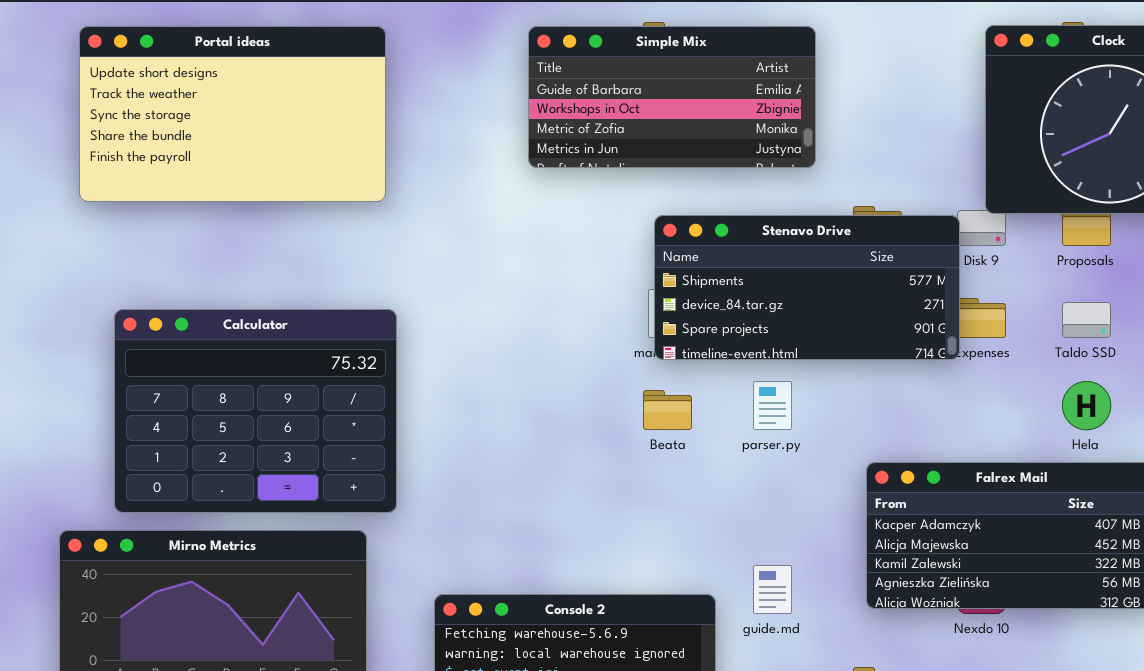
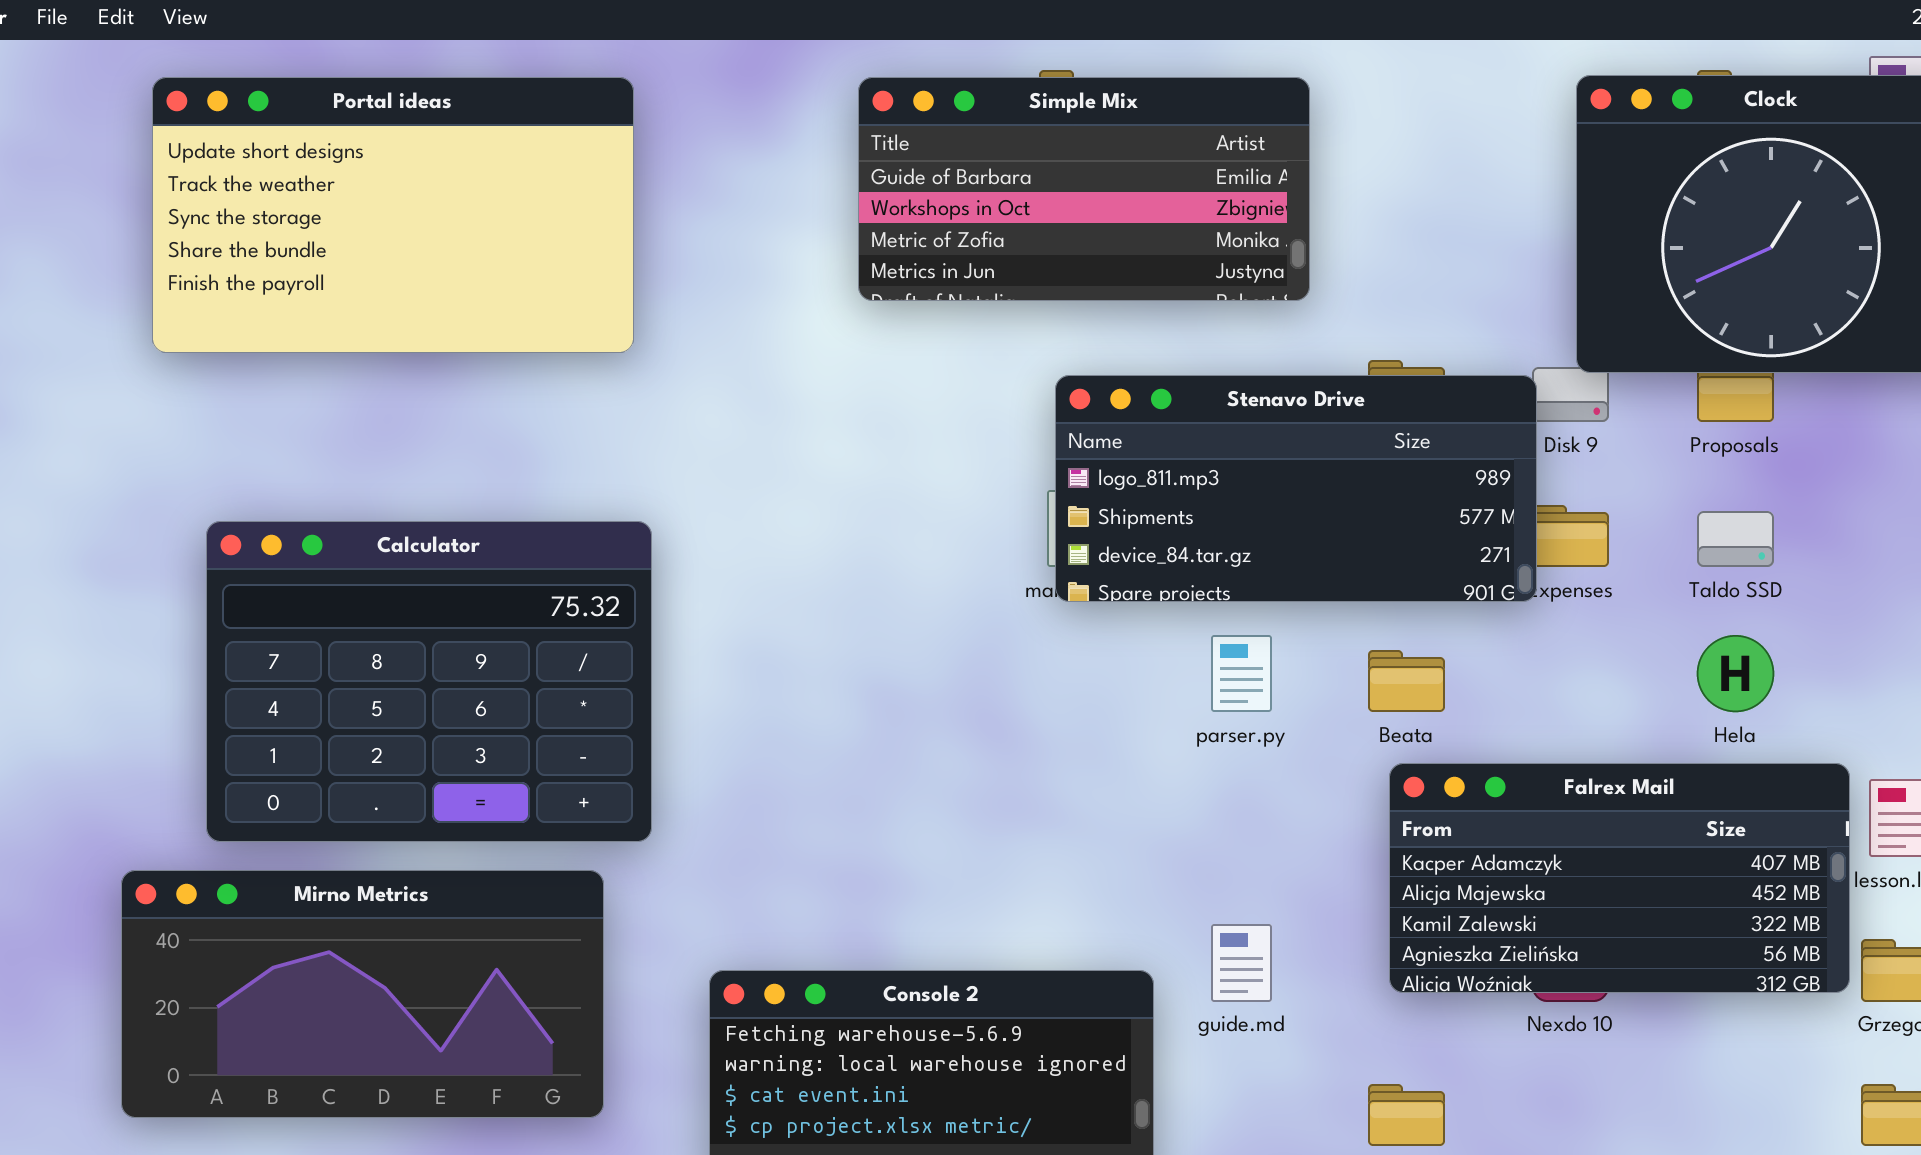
Stenavo Drive: [654,215,960,360] -> [1055,375,1537,602], scrolled up 1 row
Beata: [643,390,692,430] -> [1368,650,1445,712], moved

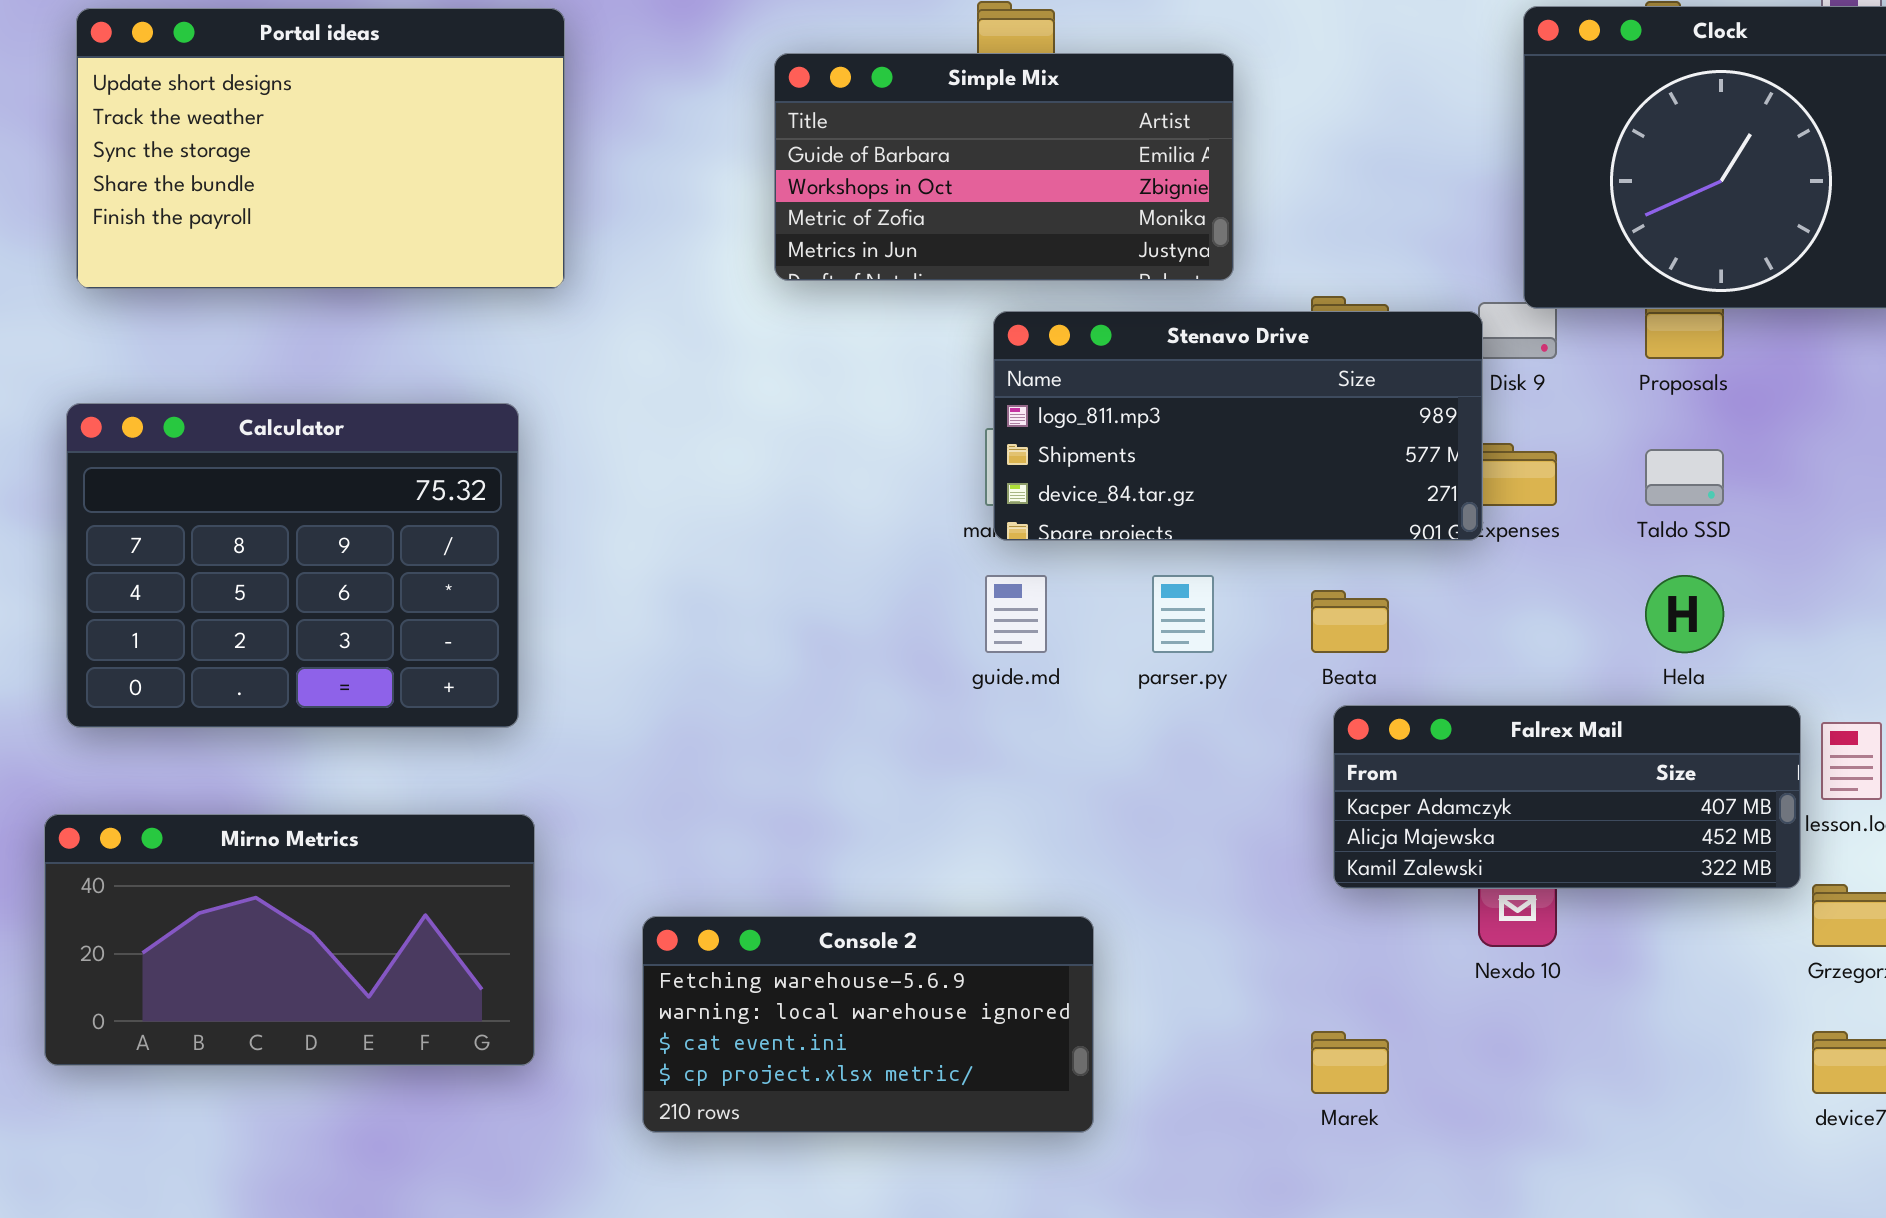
Simple Mix: [858,77,1310,301] -> [774,53,1234,281], moved
Calculator: [206,521,652,842] -> [66,403,519,728], moved
Falrex Mail: [1389,763,1850,993] -> [1333,705,1801,889], resized
guide.md: [1211,924,1272,1002] -> [985,575,1047,653], moved

